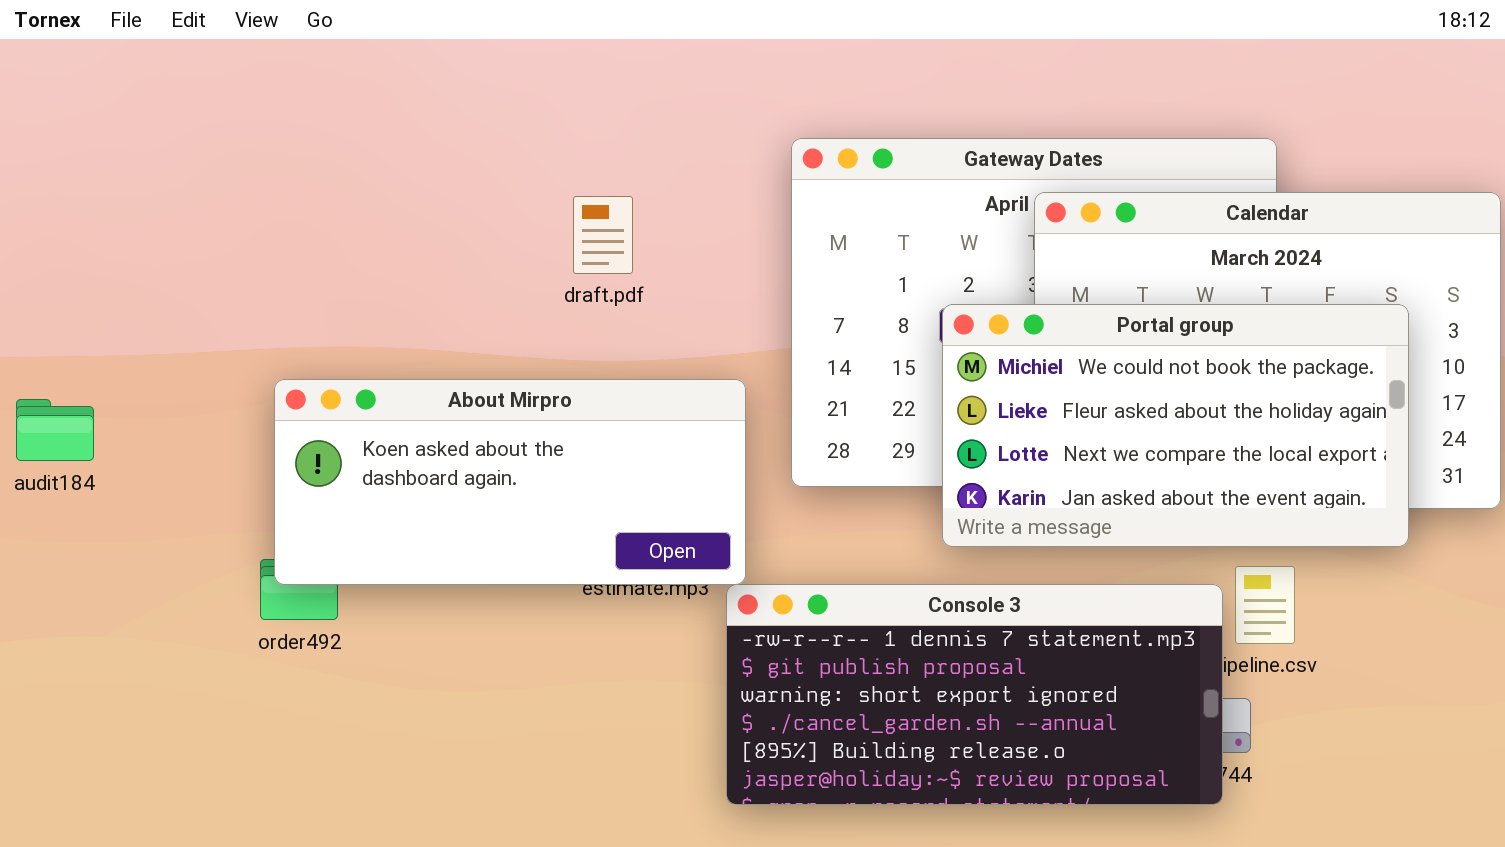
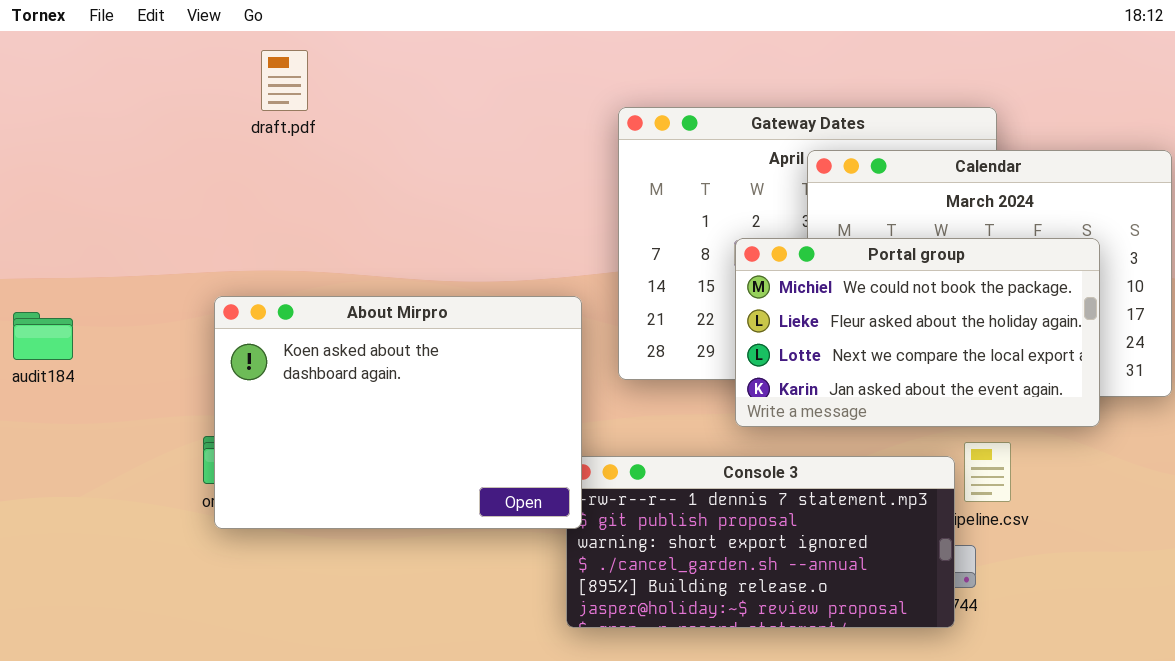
draft.pdf: [573,196,633,274] -> [261,50,308,111], moved
About Mirpro: [274,379,746,585] -> [214,296,582,529], resized

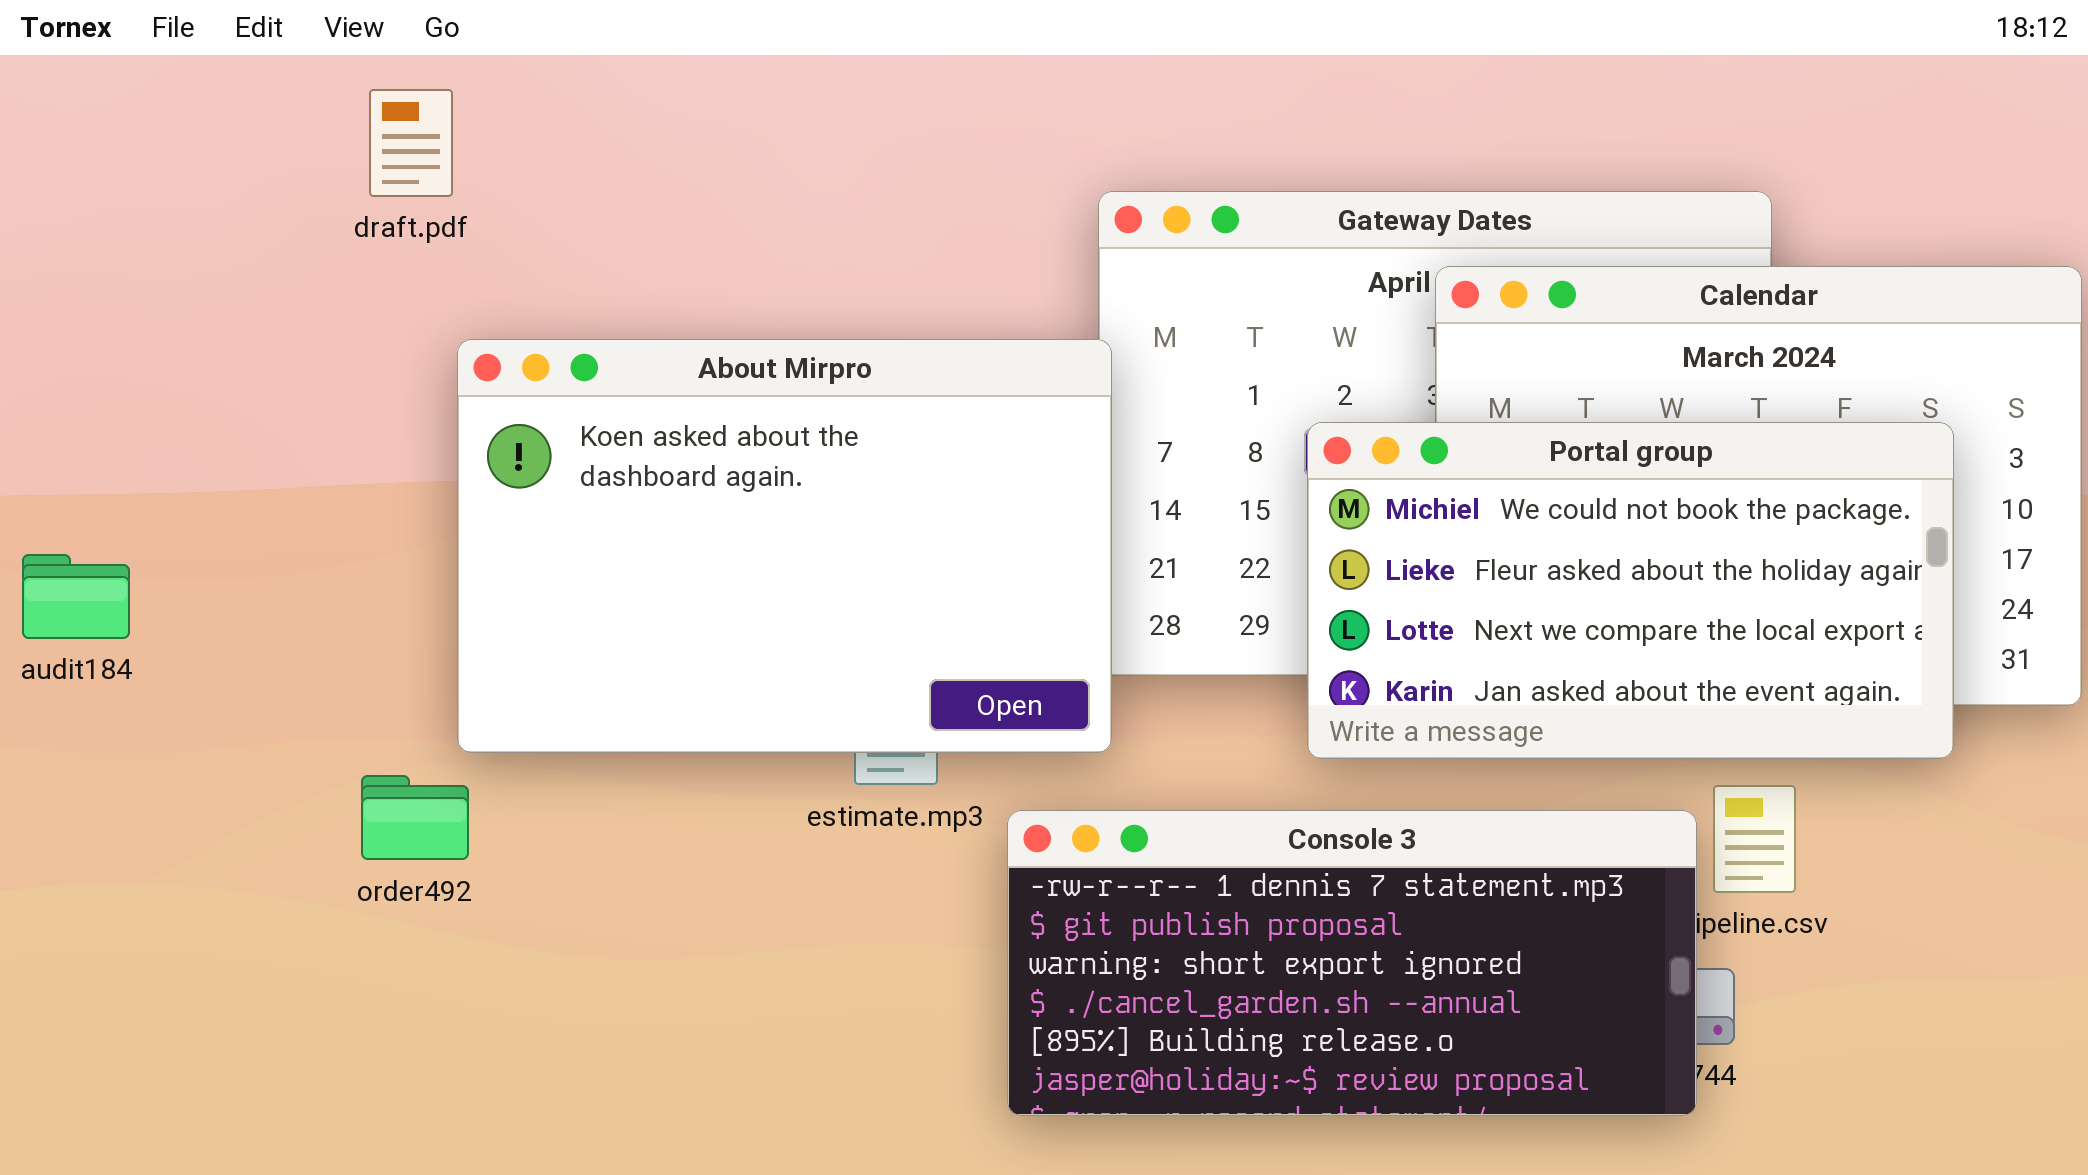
draft.pdf: [261,50,308,111] -> [369,89,453,197], moved
About Mirpro: [214,296,582,529] -> [457,339,1112,753], moved

